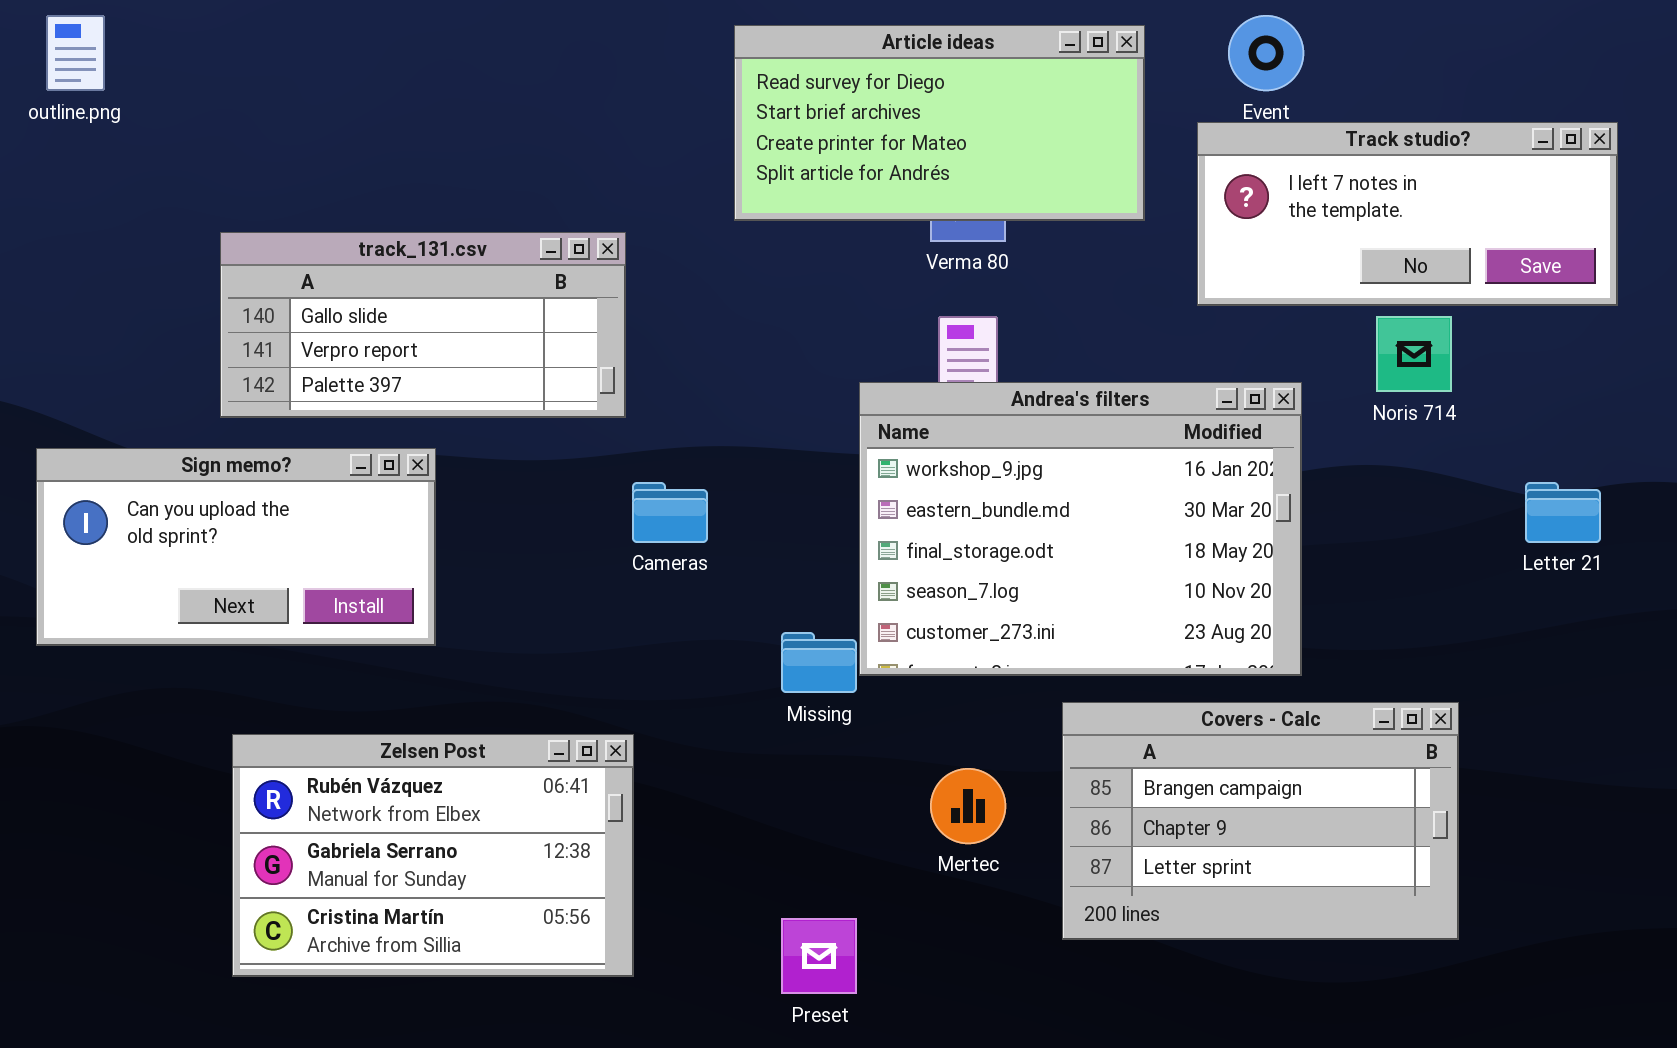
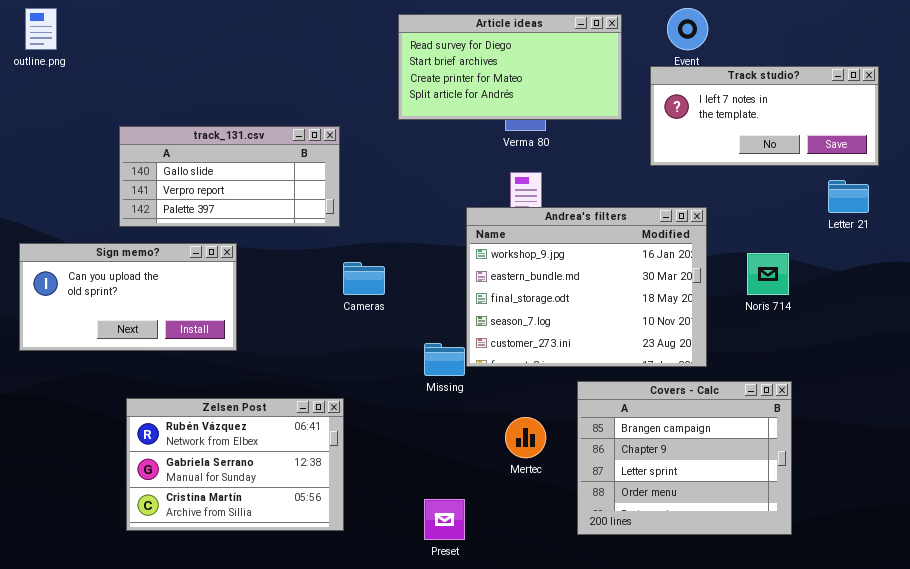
Noris 714: [1376,316,1452,392] -> [747,253,789,295], moved
Letter 21: [1525,482,1601,543] -> [828,180,869,213], moved
Covers - Calc: [1062,702,1459,940] -> [577,381,792,535], resized

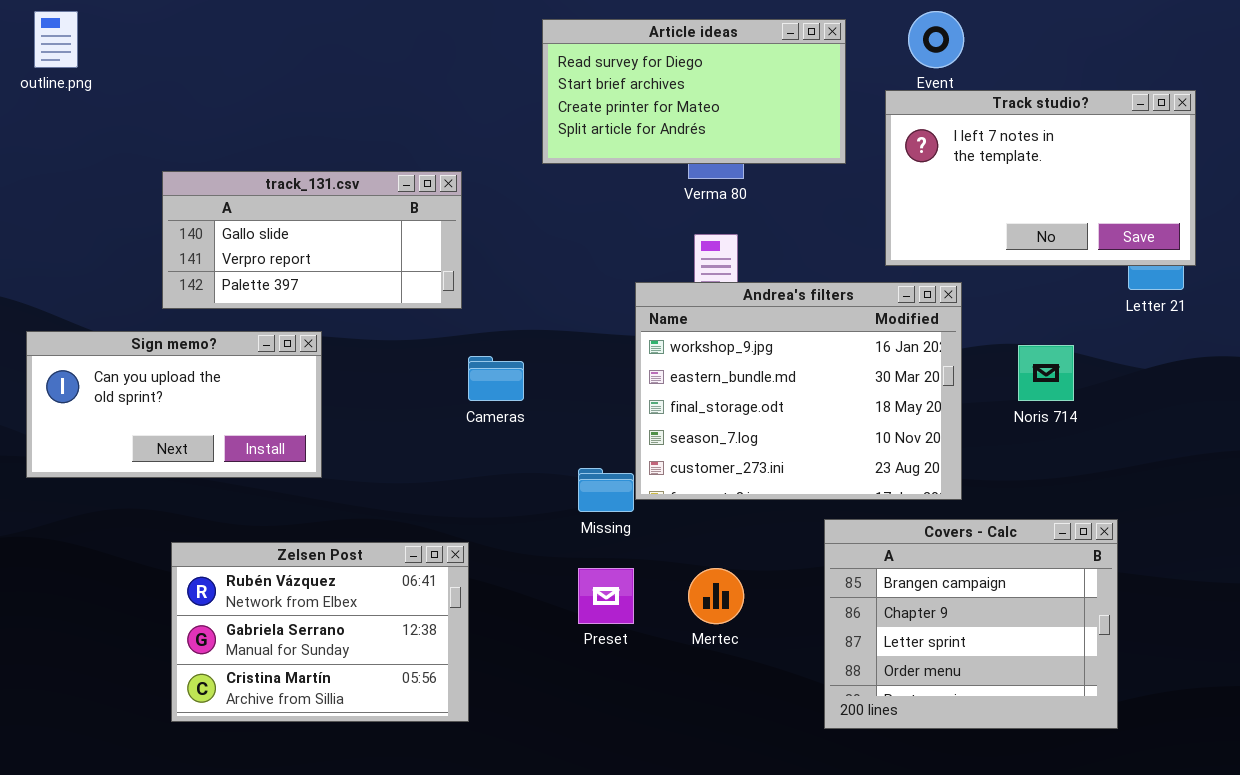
Track studio?: [650,66,879,166] -> [885,90,1196,266], resized
Covers - Calc: [577,381,792,535] -> [824,519,1118,729], moved
Preset: [424,499,465,540] -> [578,568,634,624], moved

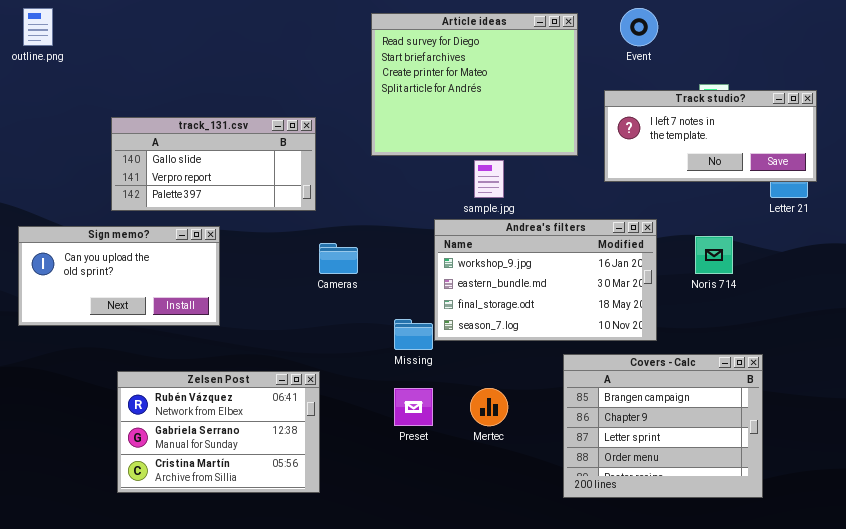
Article ideas: [542,19,846,164] -> [371,13,578,156], resized
Track studio?: [885,90,1196,266] -> [604,90,817,182], resized
Andrea's filters: [635,282,962,500] -> [434,219,657,341], resized

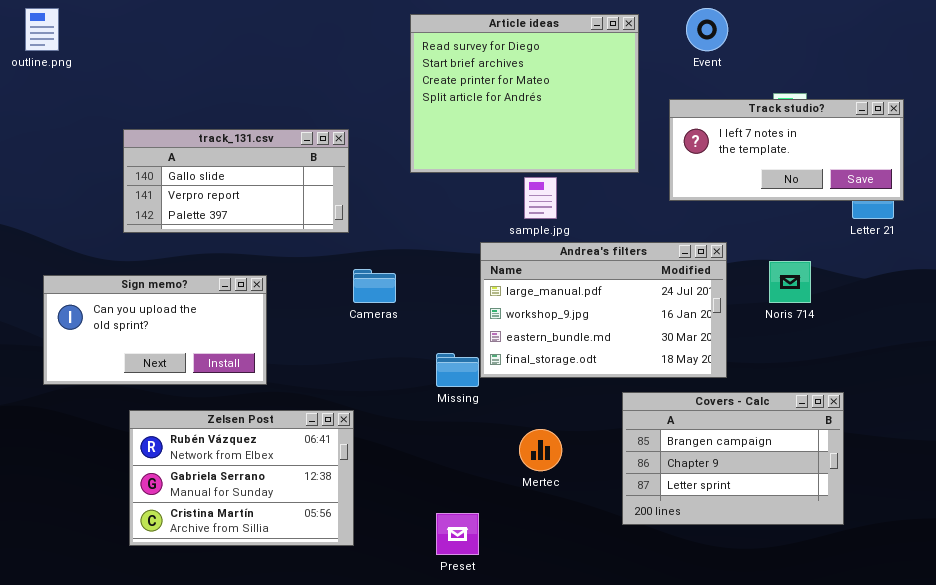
Andrea's filters: [434,219,657,341] -> [480,242,727,378], scrolled up 1 row
Sign memo?: [18,226,220,326] -> [43,275,267,385], moved
Covers - Calc: [563,354,763,498] -> [622,392,844,525], resized
Preset: [394,388,433,426] -> [436,513,479,555], moved

